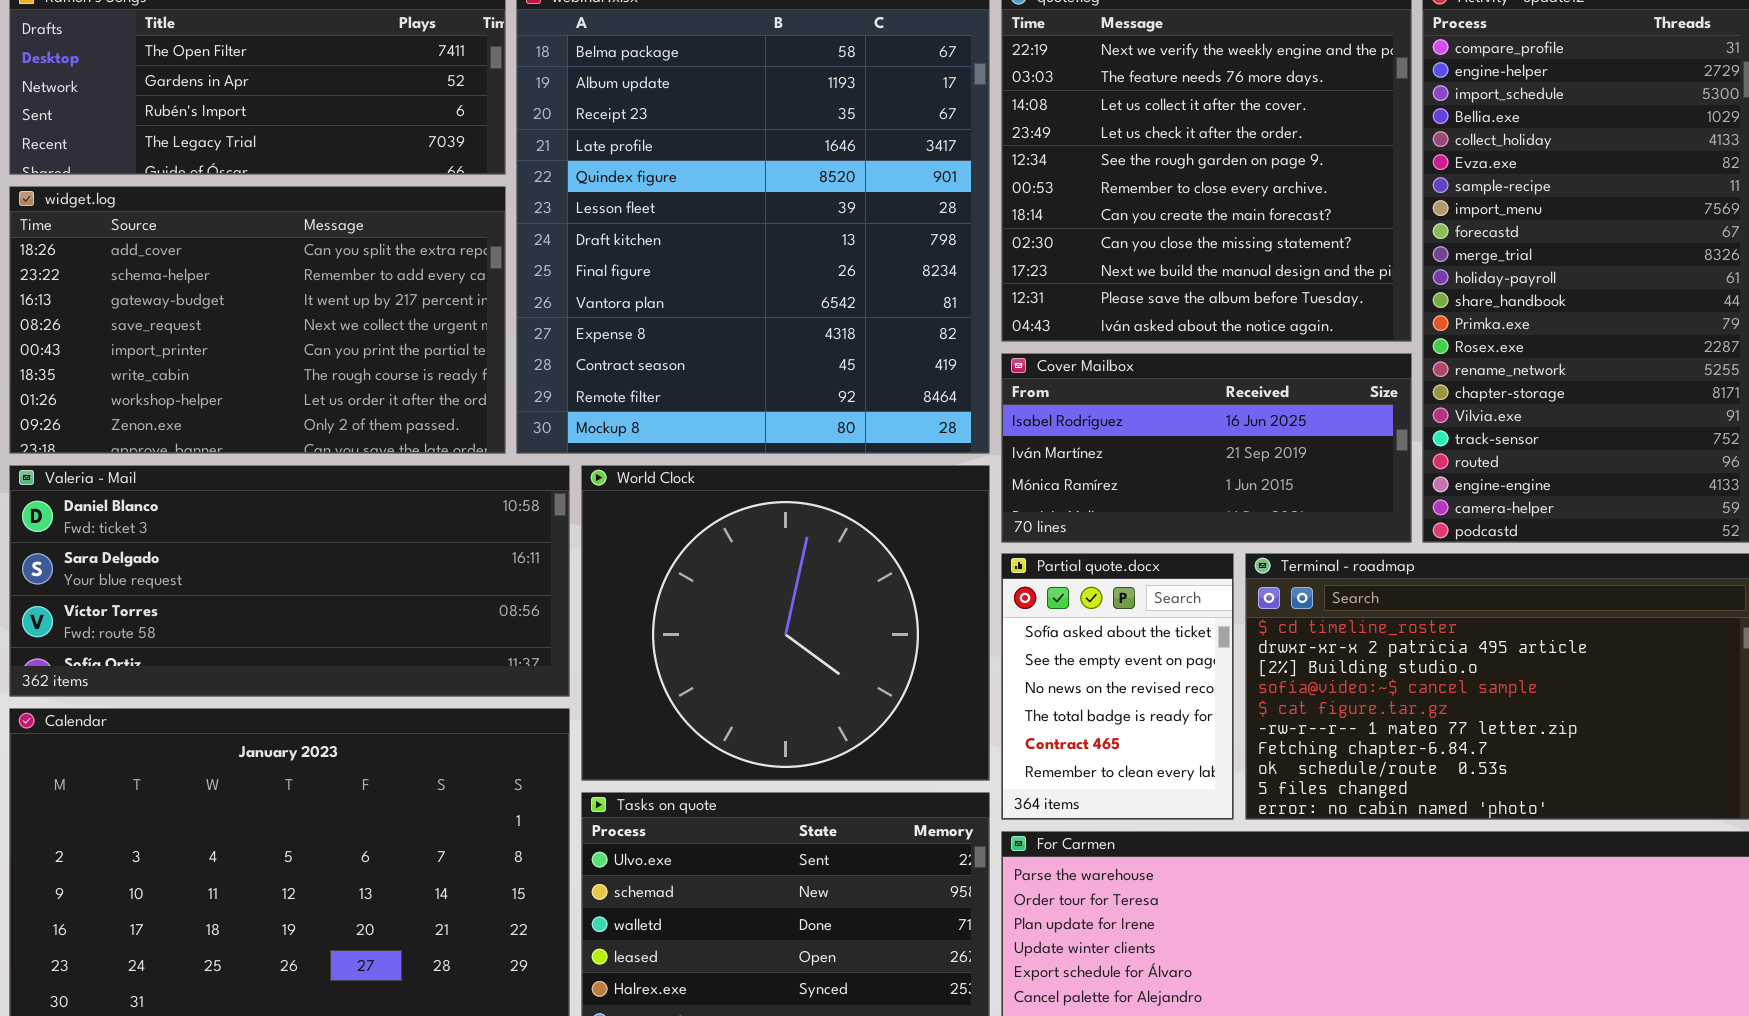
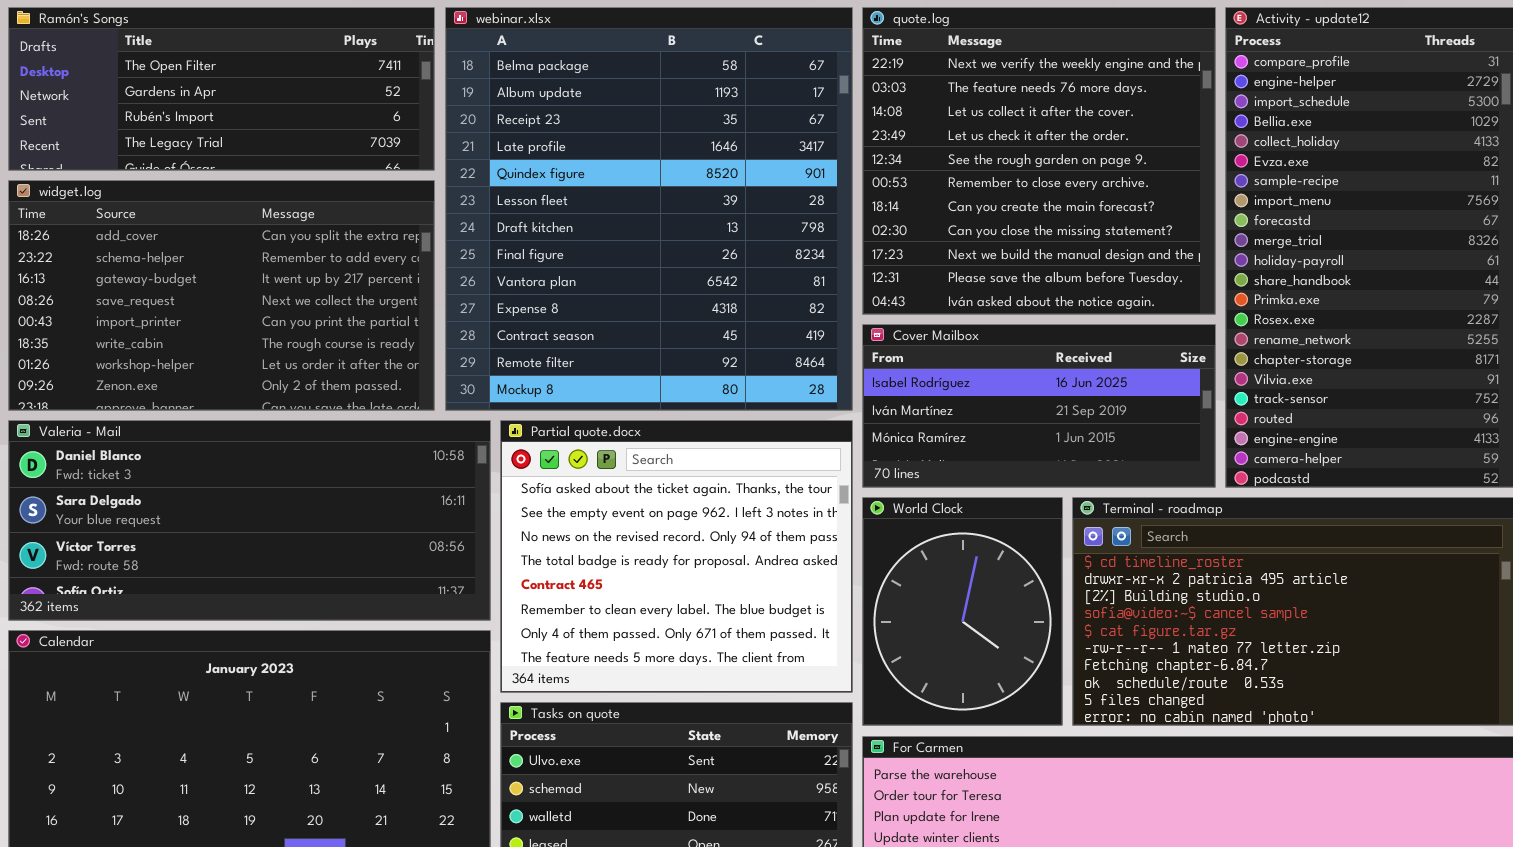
World Clock: [581,465,990,781] -> [862,497,1063,726], moved, resized
Partial quote.docx: [1001,553,1234,820] -> [500,420,853,693], moved, resized

